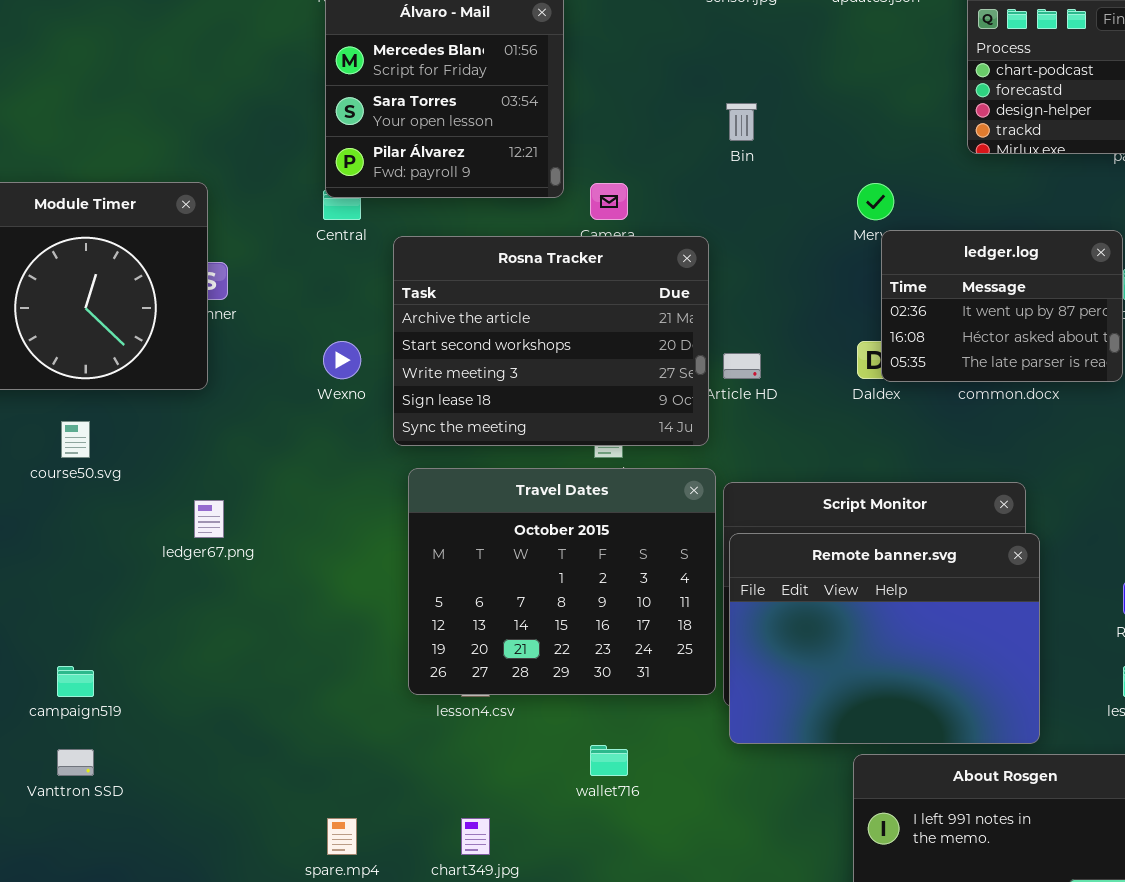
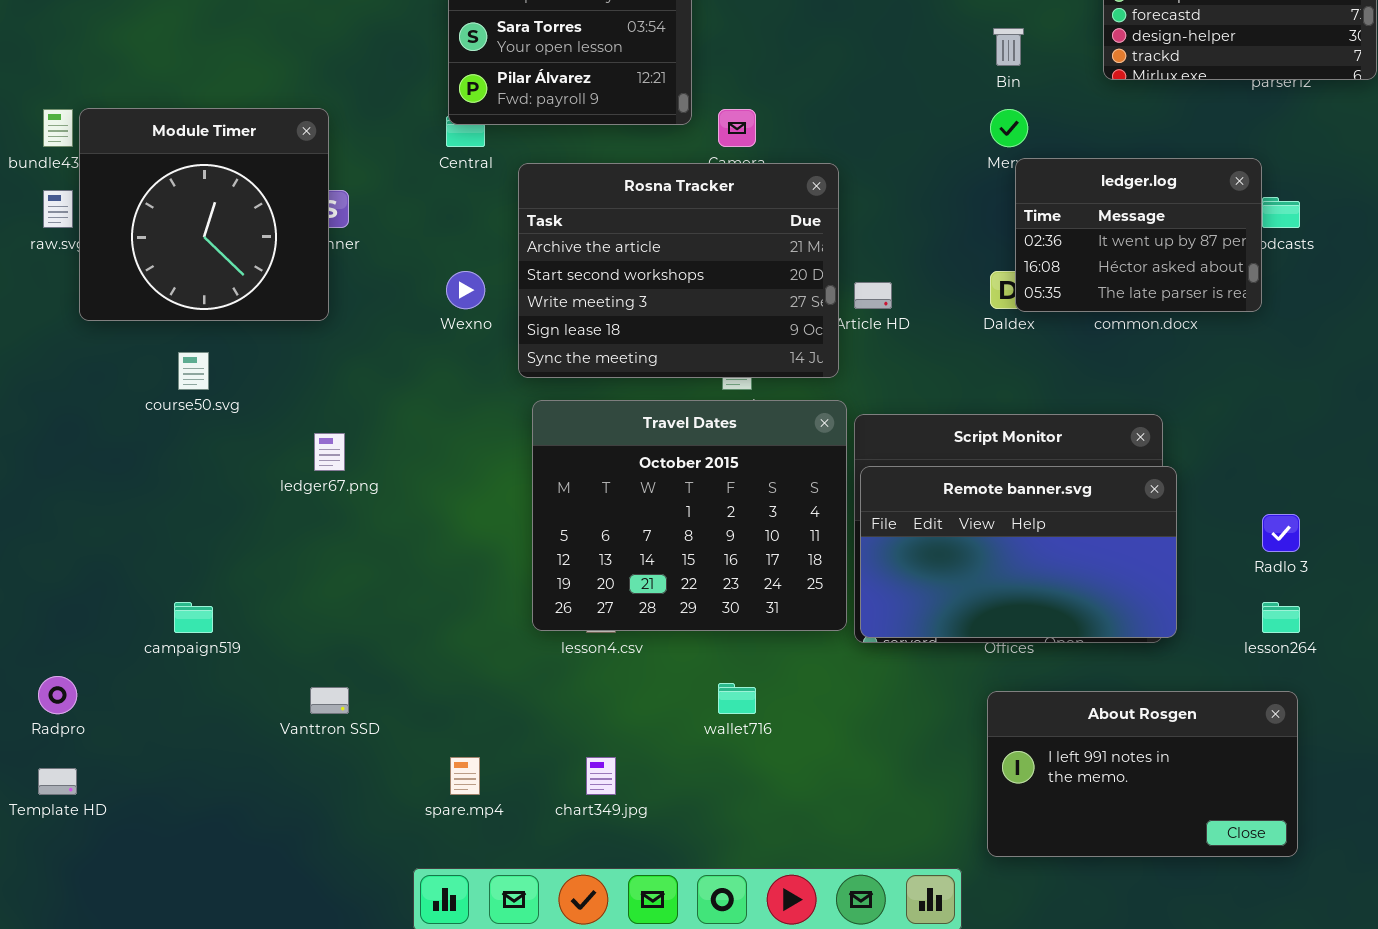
Bin: [726,103,757,141] -> [993,28,1024,66], moved
Remote banner.svg: [729,533,1040,744] -> [860,466,1177,638], resized
Vanttron SSD: [57,749,94,776] -> [310,687,349,714], moved

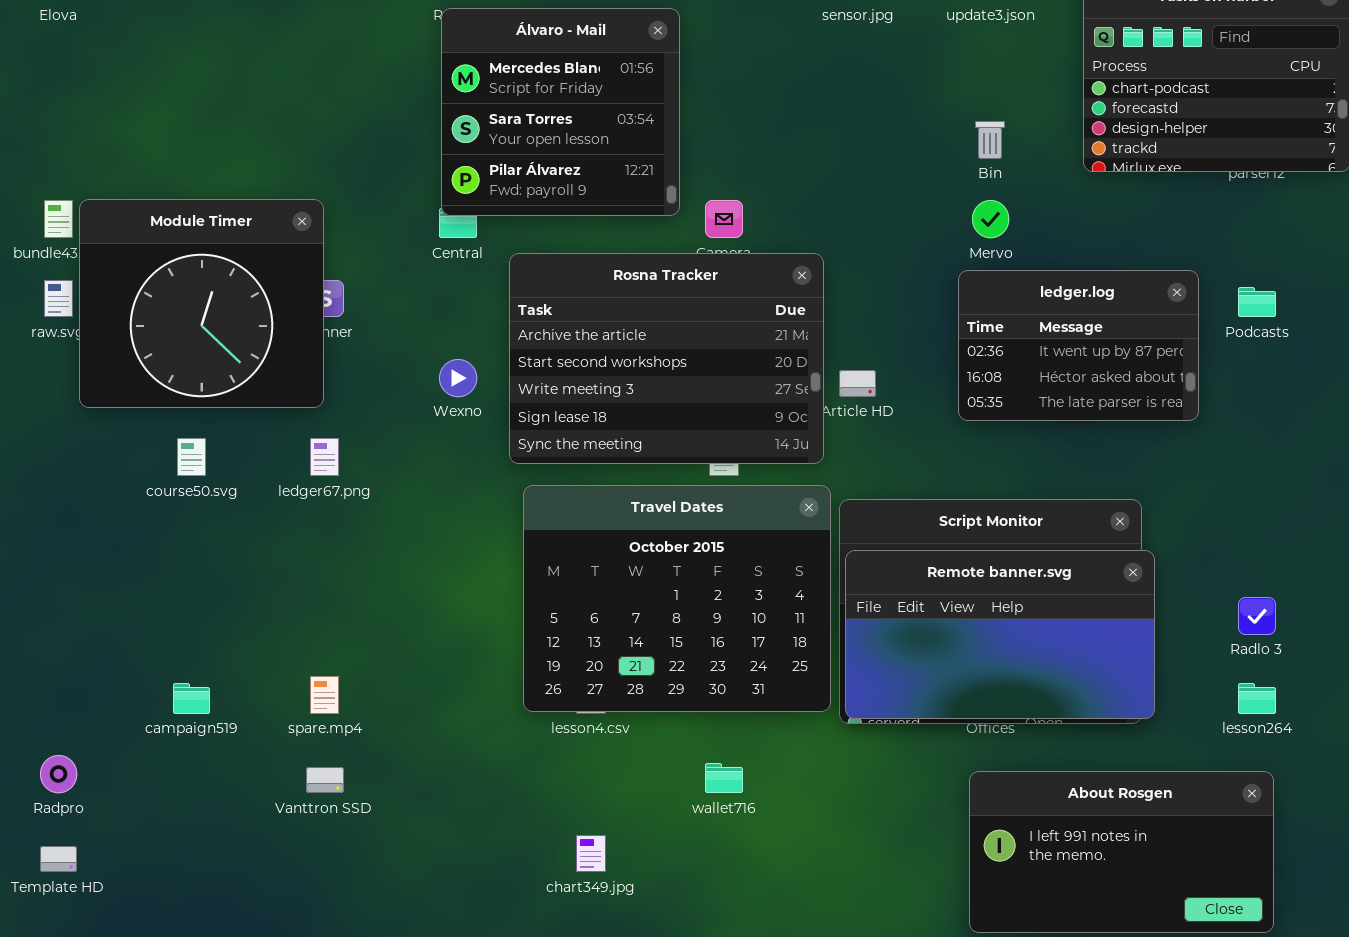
ledger.log: [1015,158,1262,312] -> [958,270,1199,421], moved
ledger67.png: [314,433,345,471] -> [310,438,339,476], moved
spare.mp4: [450,757,480,795] -> [310,676,339,714], moved

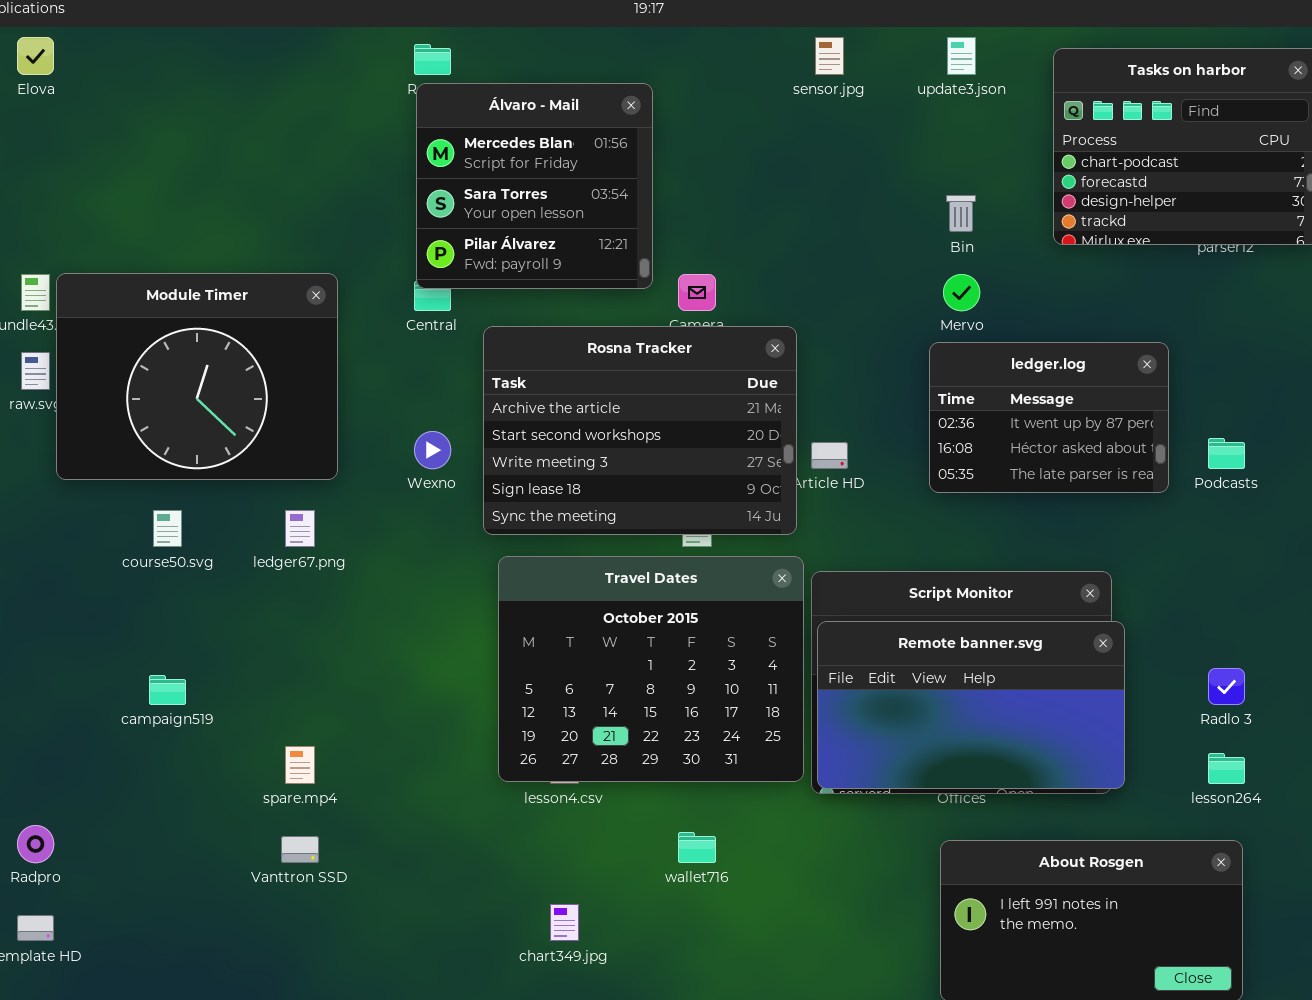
Module Timer: [79,199,324,408] -> [56,273,338,480], resized
Podcasts: [1238,287,1276,317] -> [1208,438,1245,469], moved
campaign519: [173,683,210,714] -> [149,675,186,705], moved

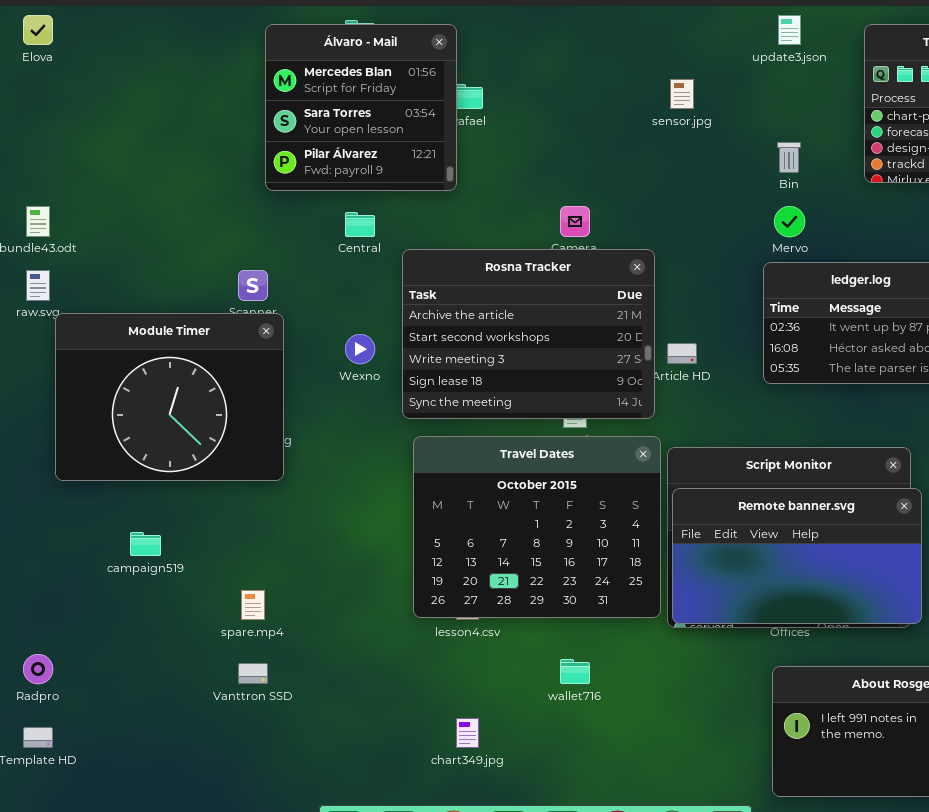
sensor.jpg: [815,37,844,75] -> [670,79,694,109], moved
Álvaro - Mail: [416,83,653,289] -> [265,24,457,191], moved
Module Timer: [56,273,338,480] -> [55,313,284,481], moved

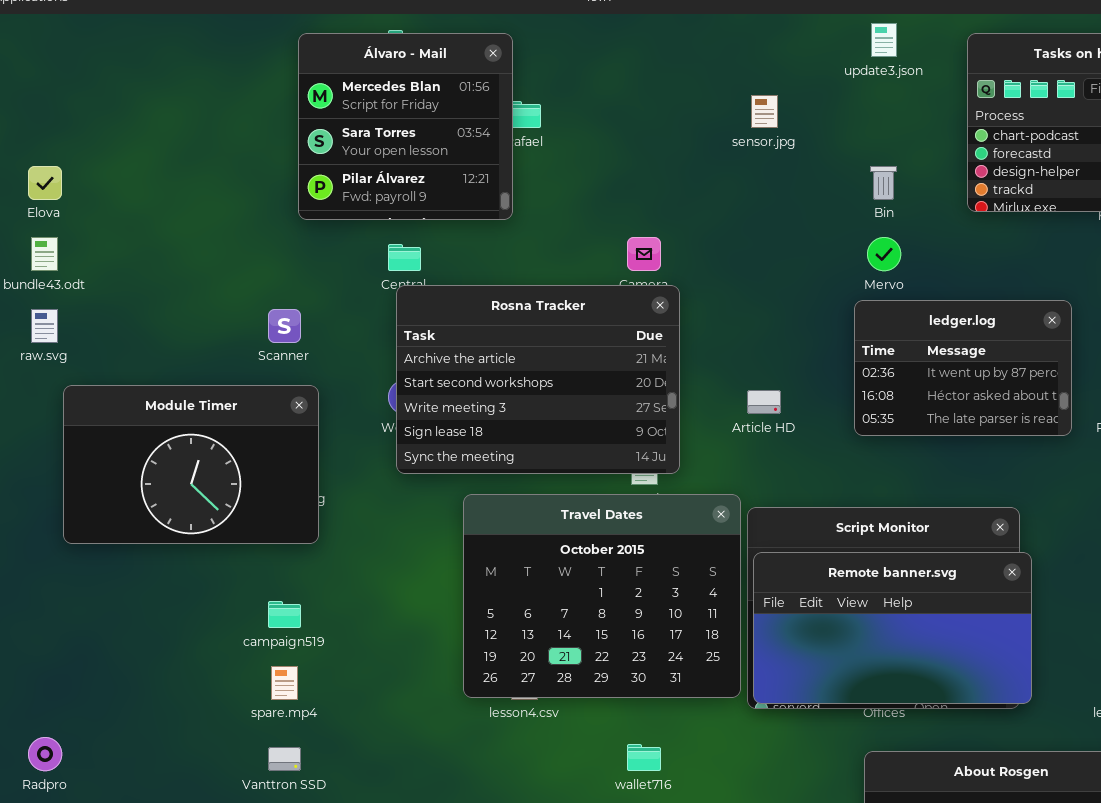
Elova: [23,15,53,45] -> [28,166,62,200], moved
Rosna Tracker: [402,249,655,419] -> [396,285,680,474], moved
Module Timer: [55,313,284,481] -> [63,385,319,544], resized
campaign519: [130,532,161,556] -> [268,601,301,628], moved

